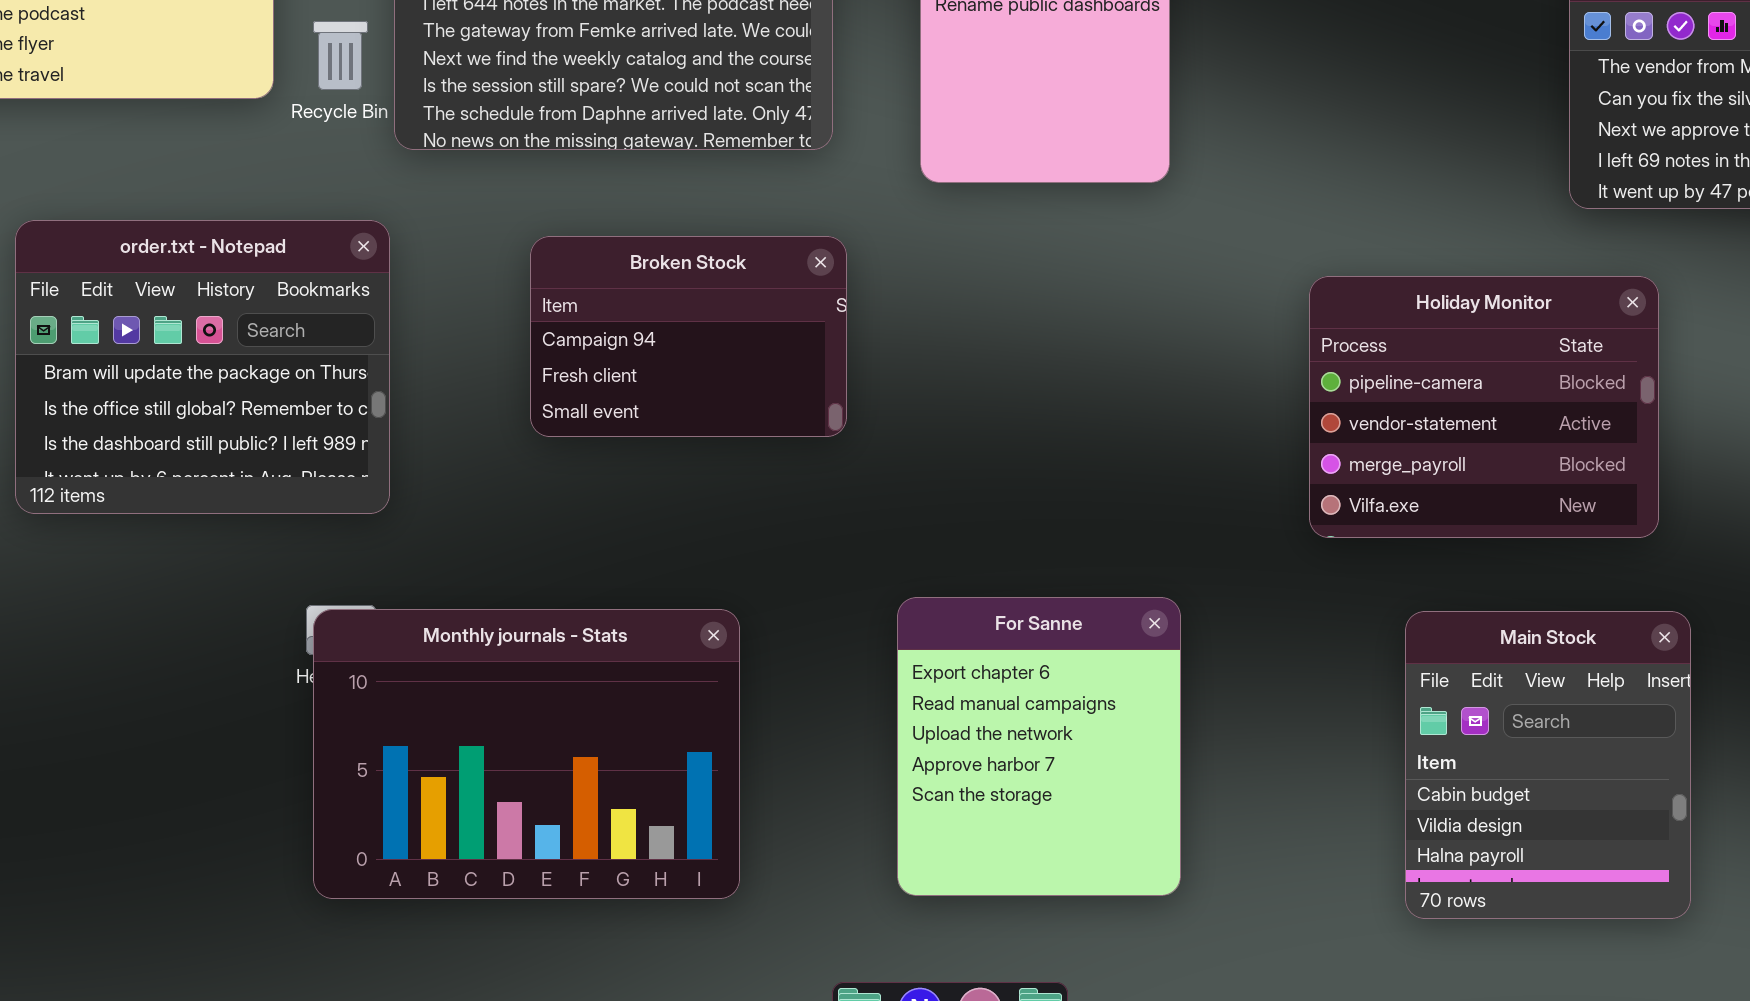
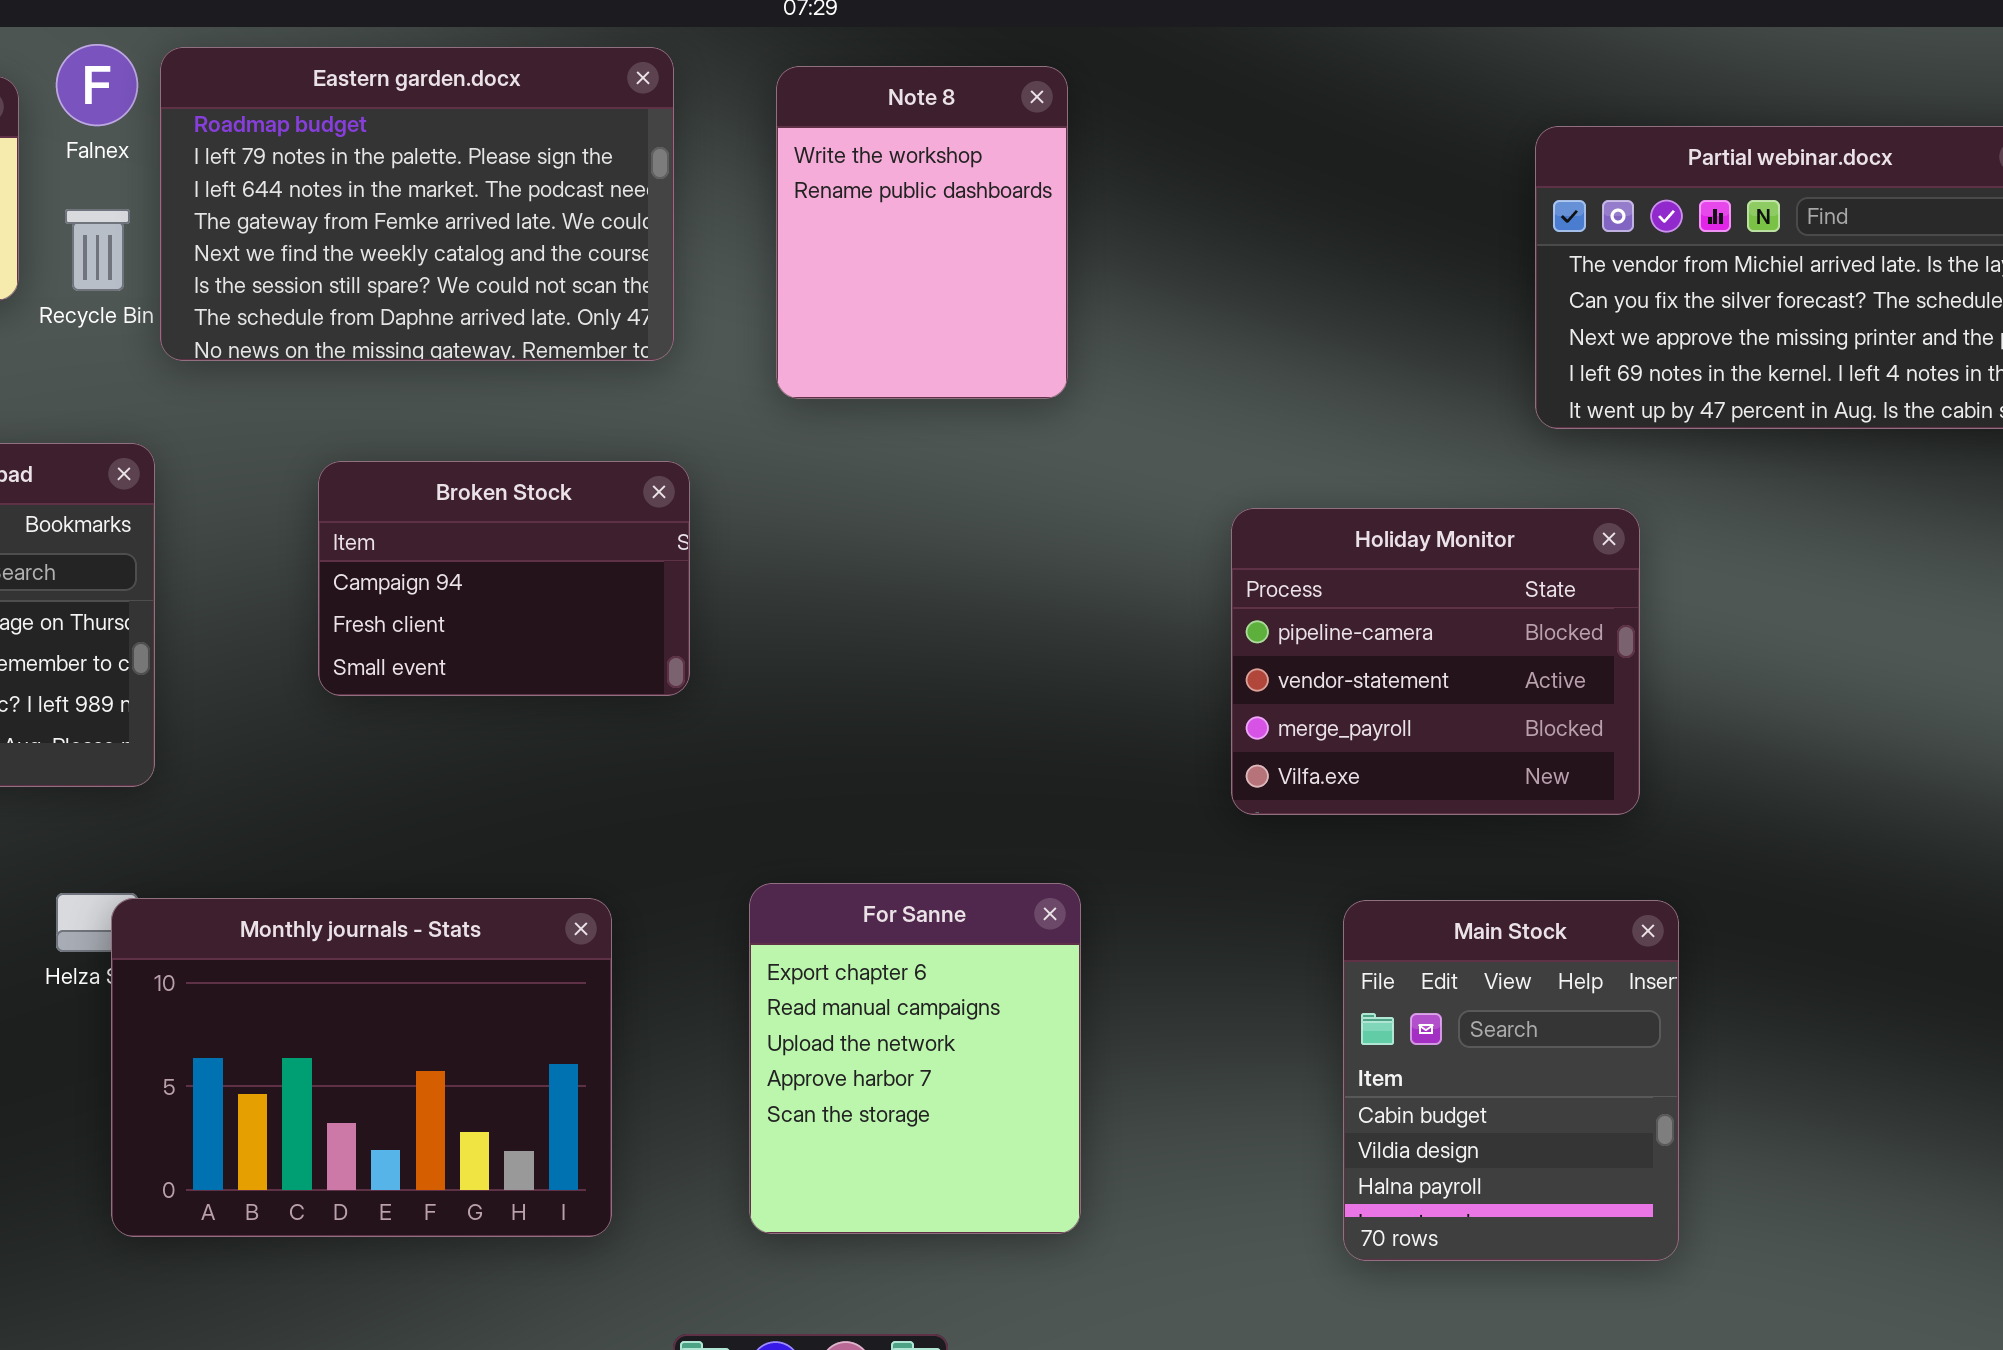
Monthly journals - Stats: [313,609,740,899] -> [111,898,612,1237], moved

